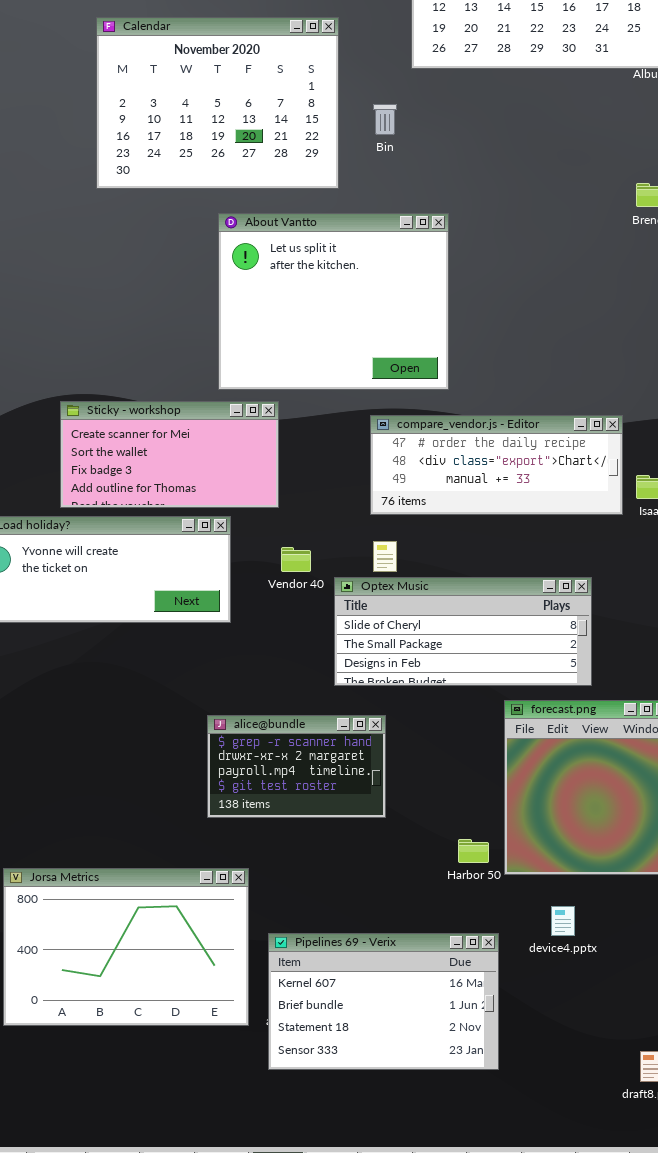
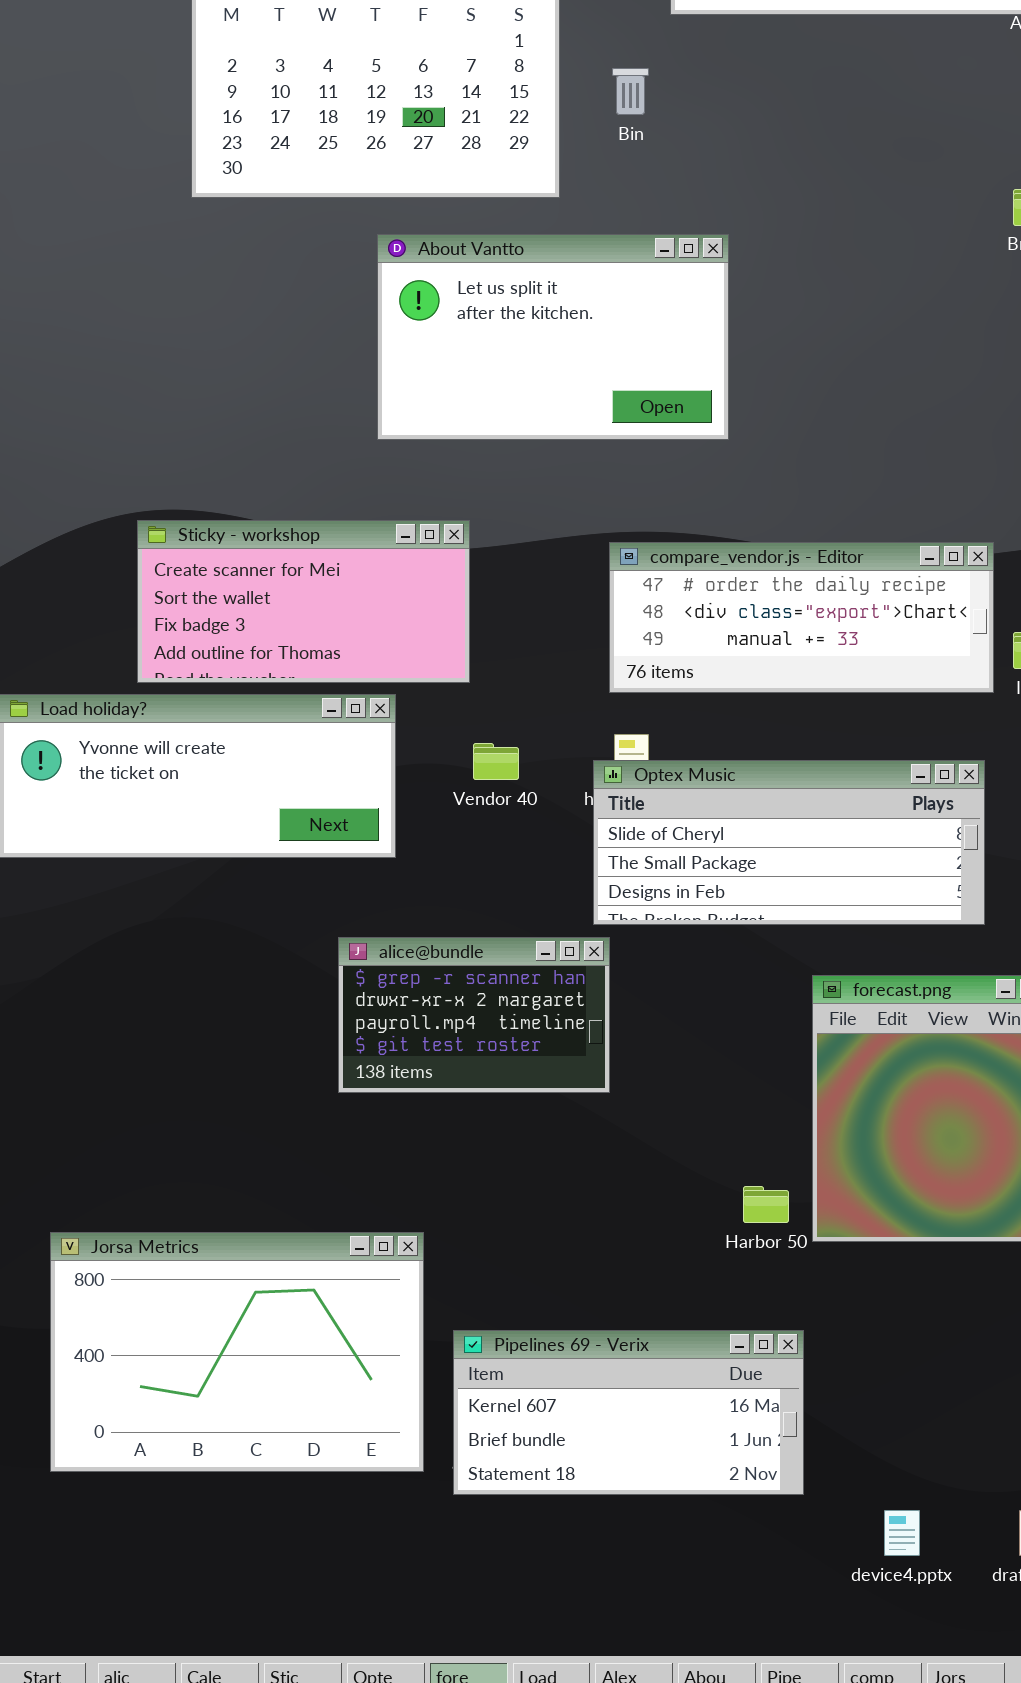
About Vantto: [218,213,449,390] -> [377,234,729,440], resized
Optex Music: [334,577,592,686] -> [593,760,985,925], moved
alice@bundle: [207,715,386,818] -> [338,937,610,1093], moved
device4.pptx: [551,906,575,936] -> [884,1510,920,1556], moved
Pipelines 69 - Verix: [268,933,499,1070] -> [453,1330,804,1495], resized

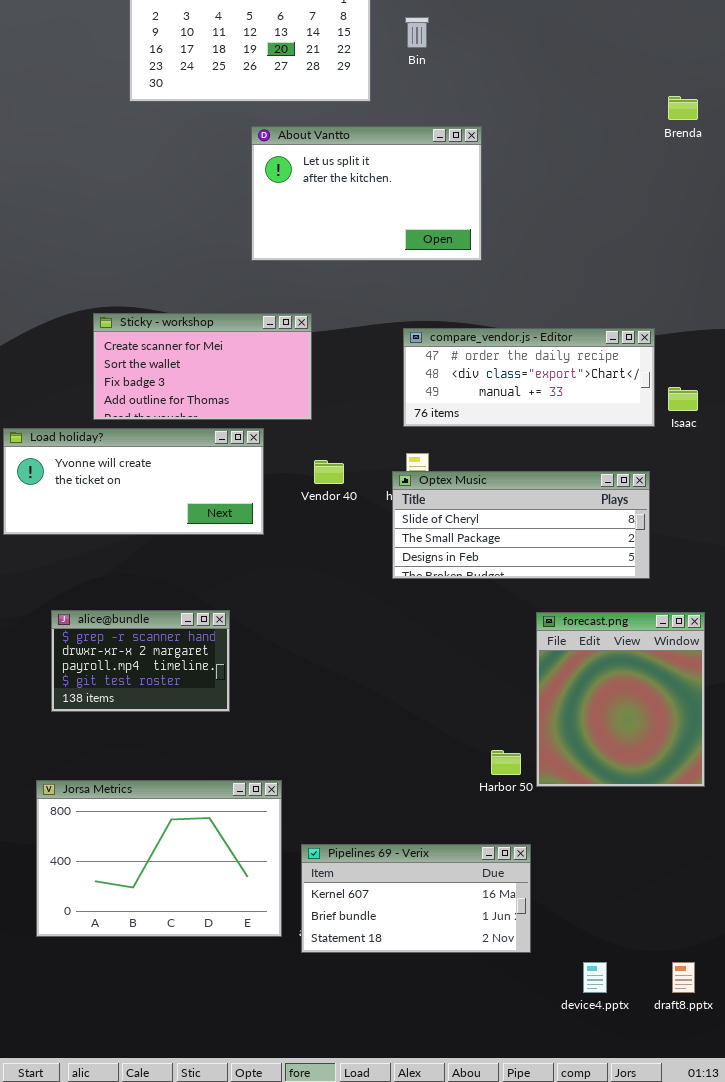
alice@bundle: [338,937,610,1093] -> [51,610,230,712], moved

